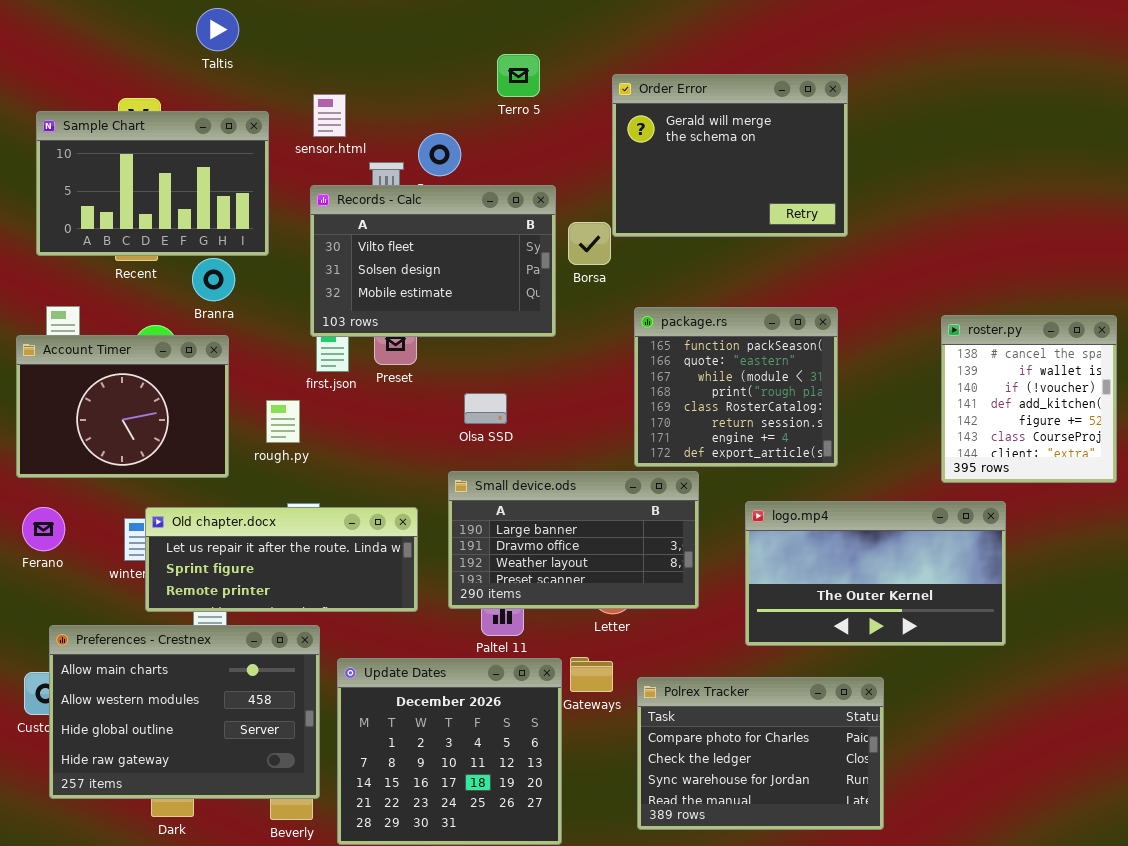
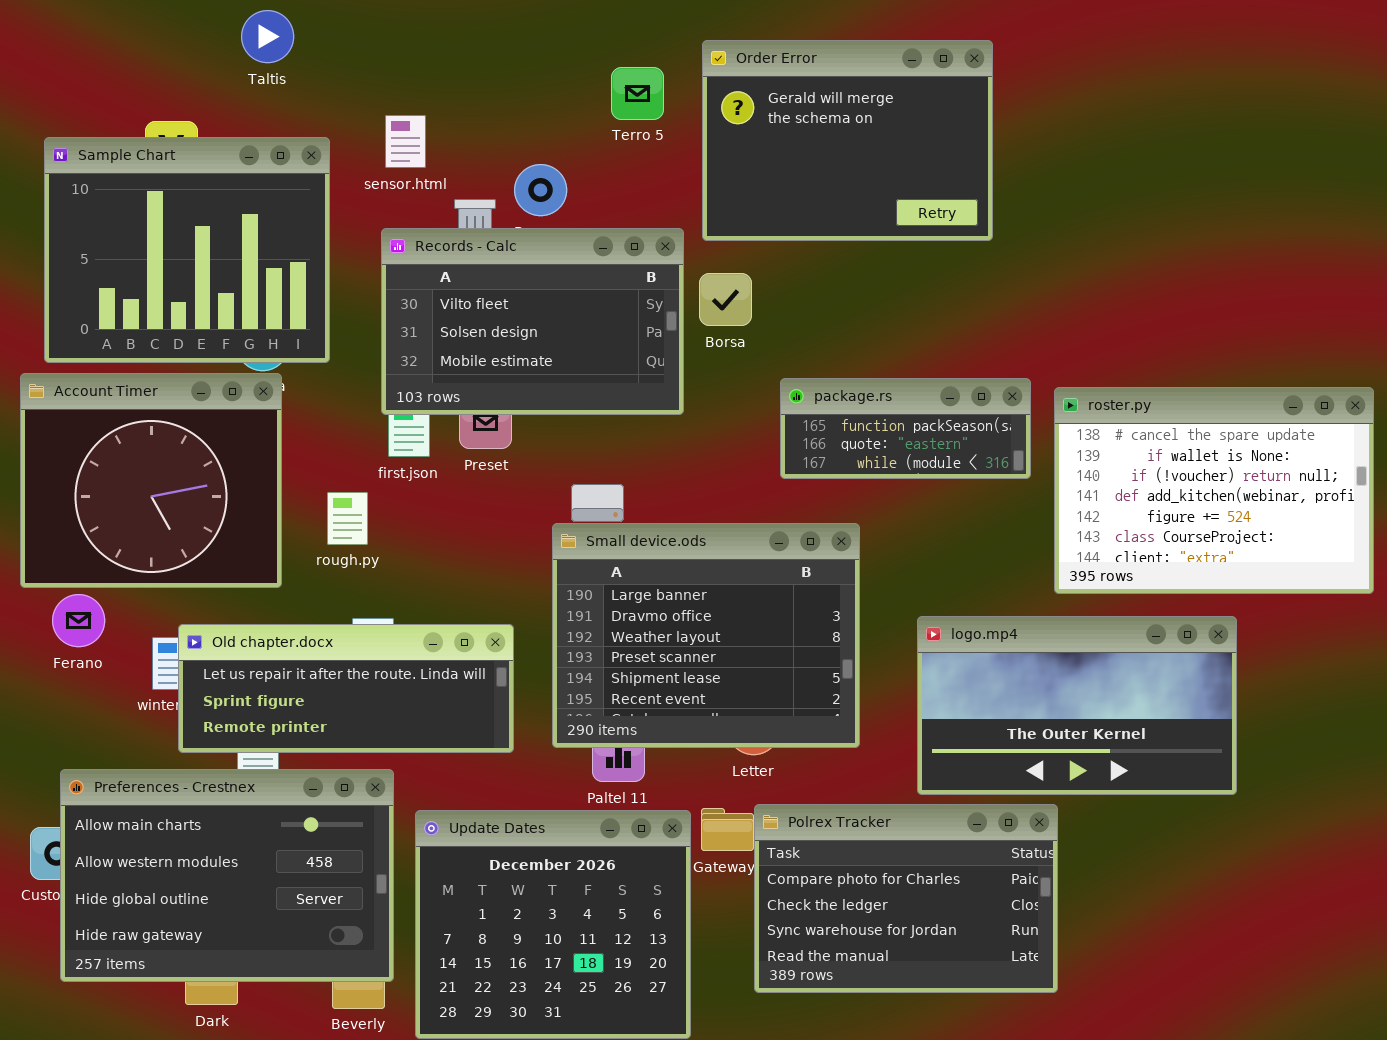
Order Error: [612,74,848,237] -> [702,40,993,241], moved
Sample Chart: [36,111,269,256] -> [44,137,330,363], resized
package.rs: [634,307,838,467] -> [780,378,1031,479], resized
roster.py: [941,315,1117,483] -> [1054,387,1374,594], resized
Account Timer: [16,335,229,478] -> [20,373,282,588], resized
Small device.ods: [448,471,699,609] -> [552,523,860,748], resized
Ferano: [22,507,65,551] -> [52,594,105,647], moved
Polrex Tracker: [637,677,884,830] -> [754,804,1058,993], moved

